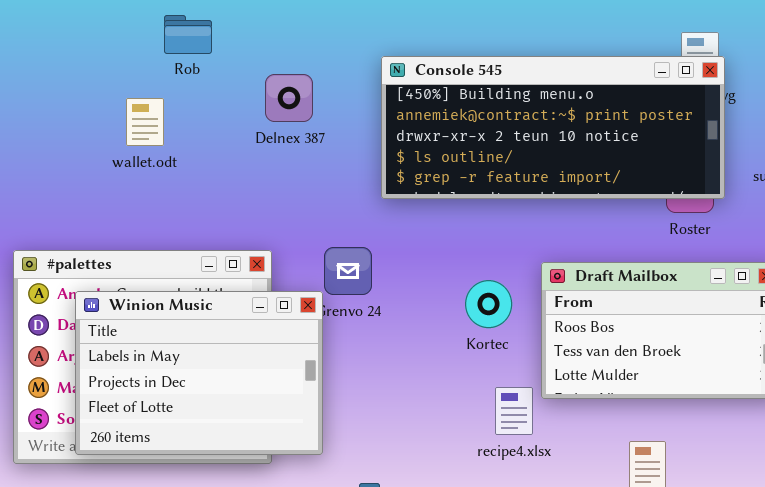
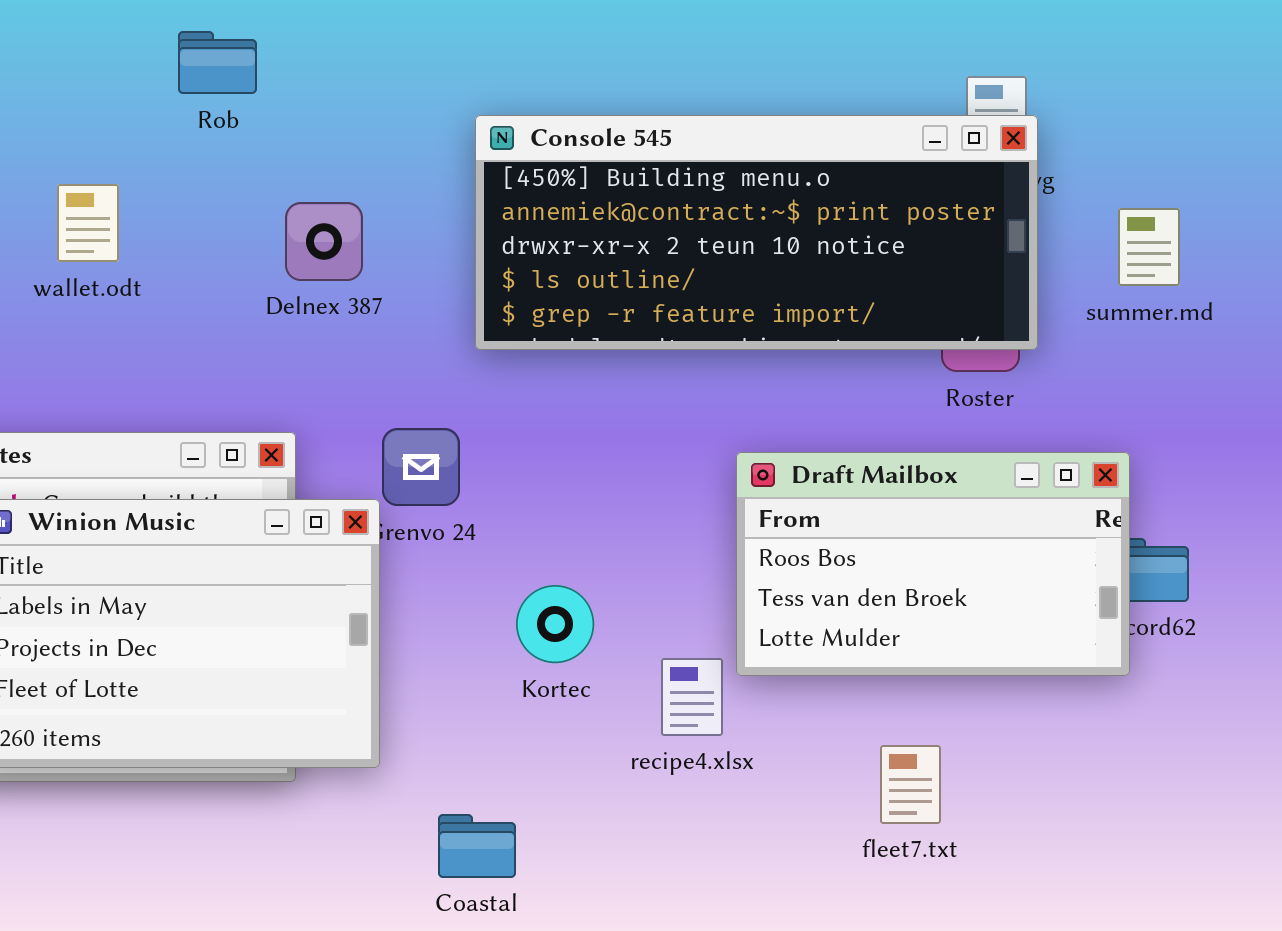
Rob: [164,15,212,54] -> [178,31,257,94], moved
Delnex 387: [265,74,313,122] -> [285,202,363,281], moved
Kortec: [465,280,512,328] -> [516,585,594,663], moved

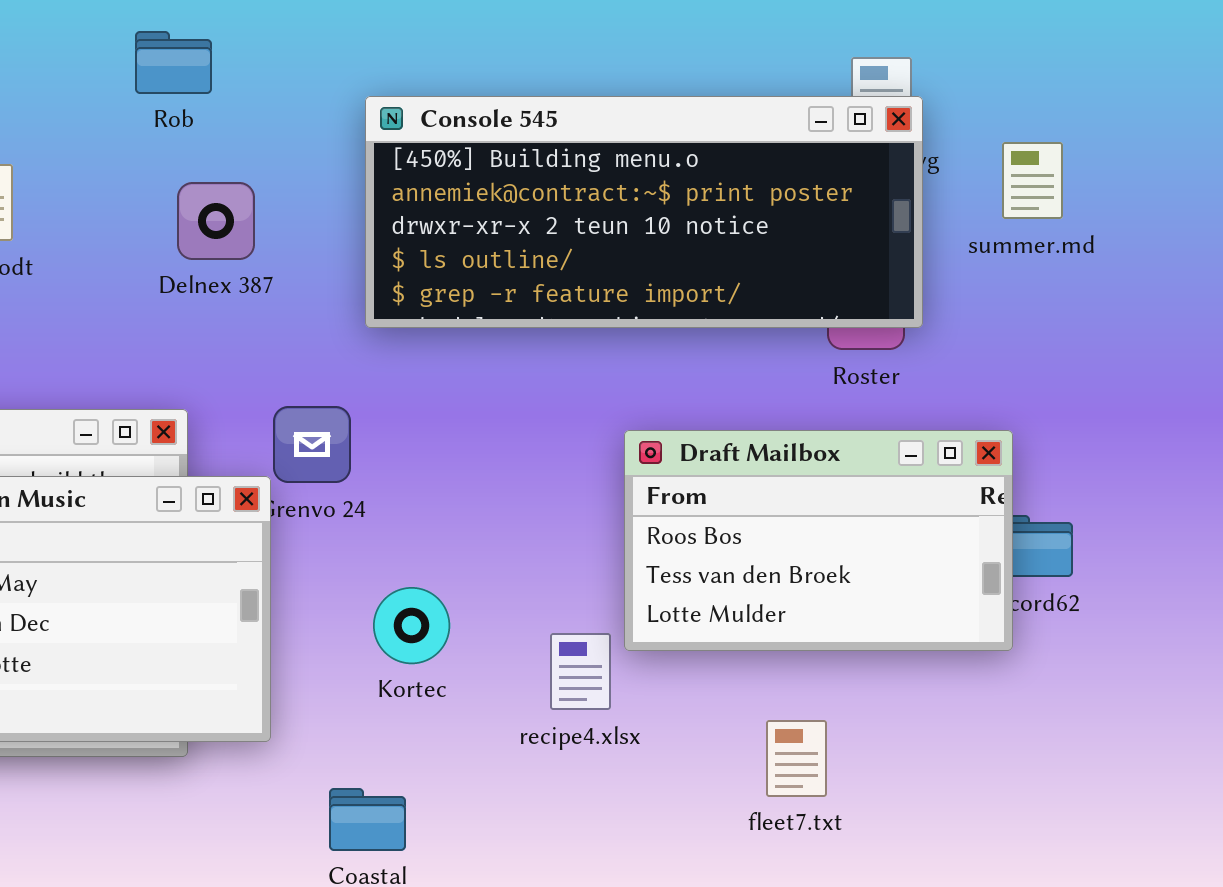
Rob: [178,31,257,94] -> [135,31,212,94], moved
summer.md: [1118,208,1180,286] -> [1002,142,1063,219], moved
Kortec: [516,585,594,663] -> [373,587,450,664], moved

